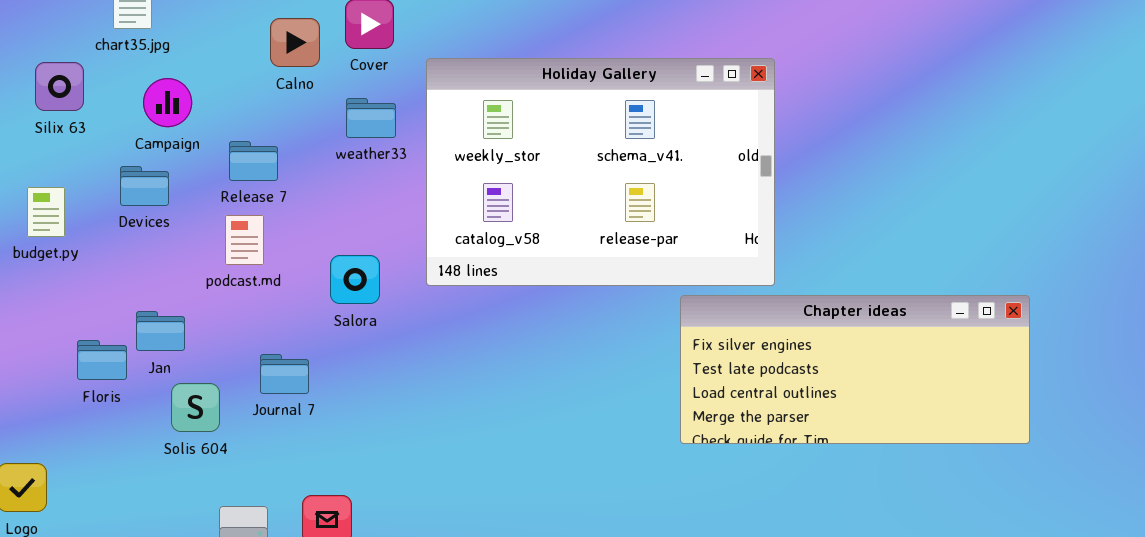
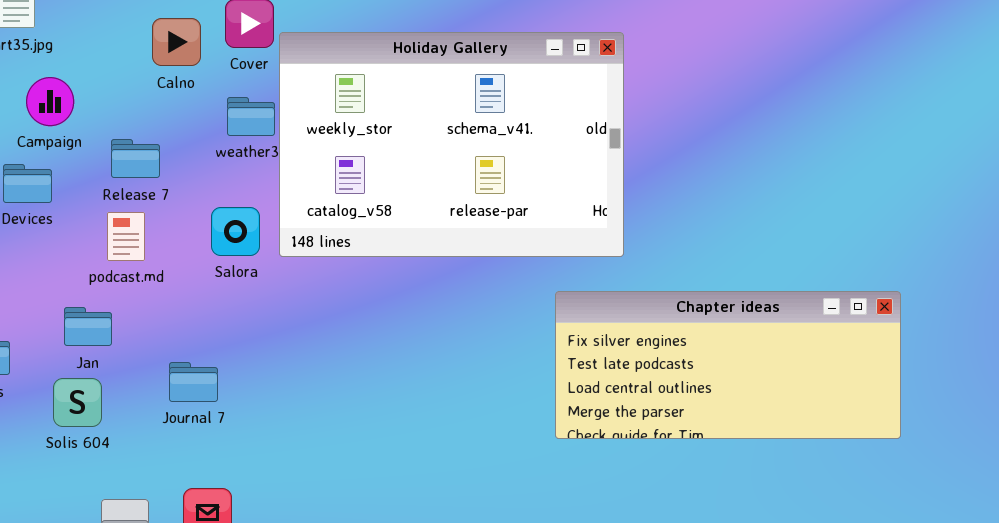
Holiday Gallery: [426,58,775,286] -> [279,32,624,257], moved
Salora: [330,255,380,304] -> [211,207,260,256], moved
Jan: [136,311,185,351] -> [64,307,112,346], moved
Journal 7: [260,354,309,394] -> [169,362,218,402], moved

